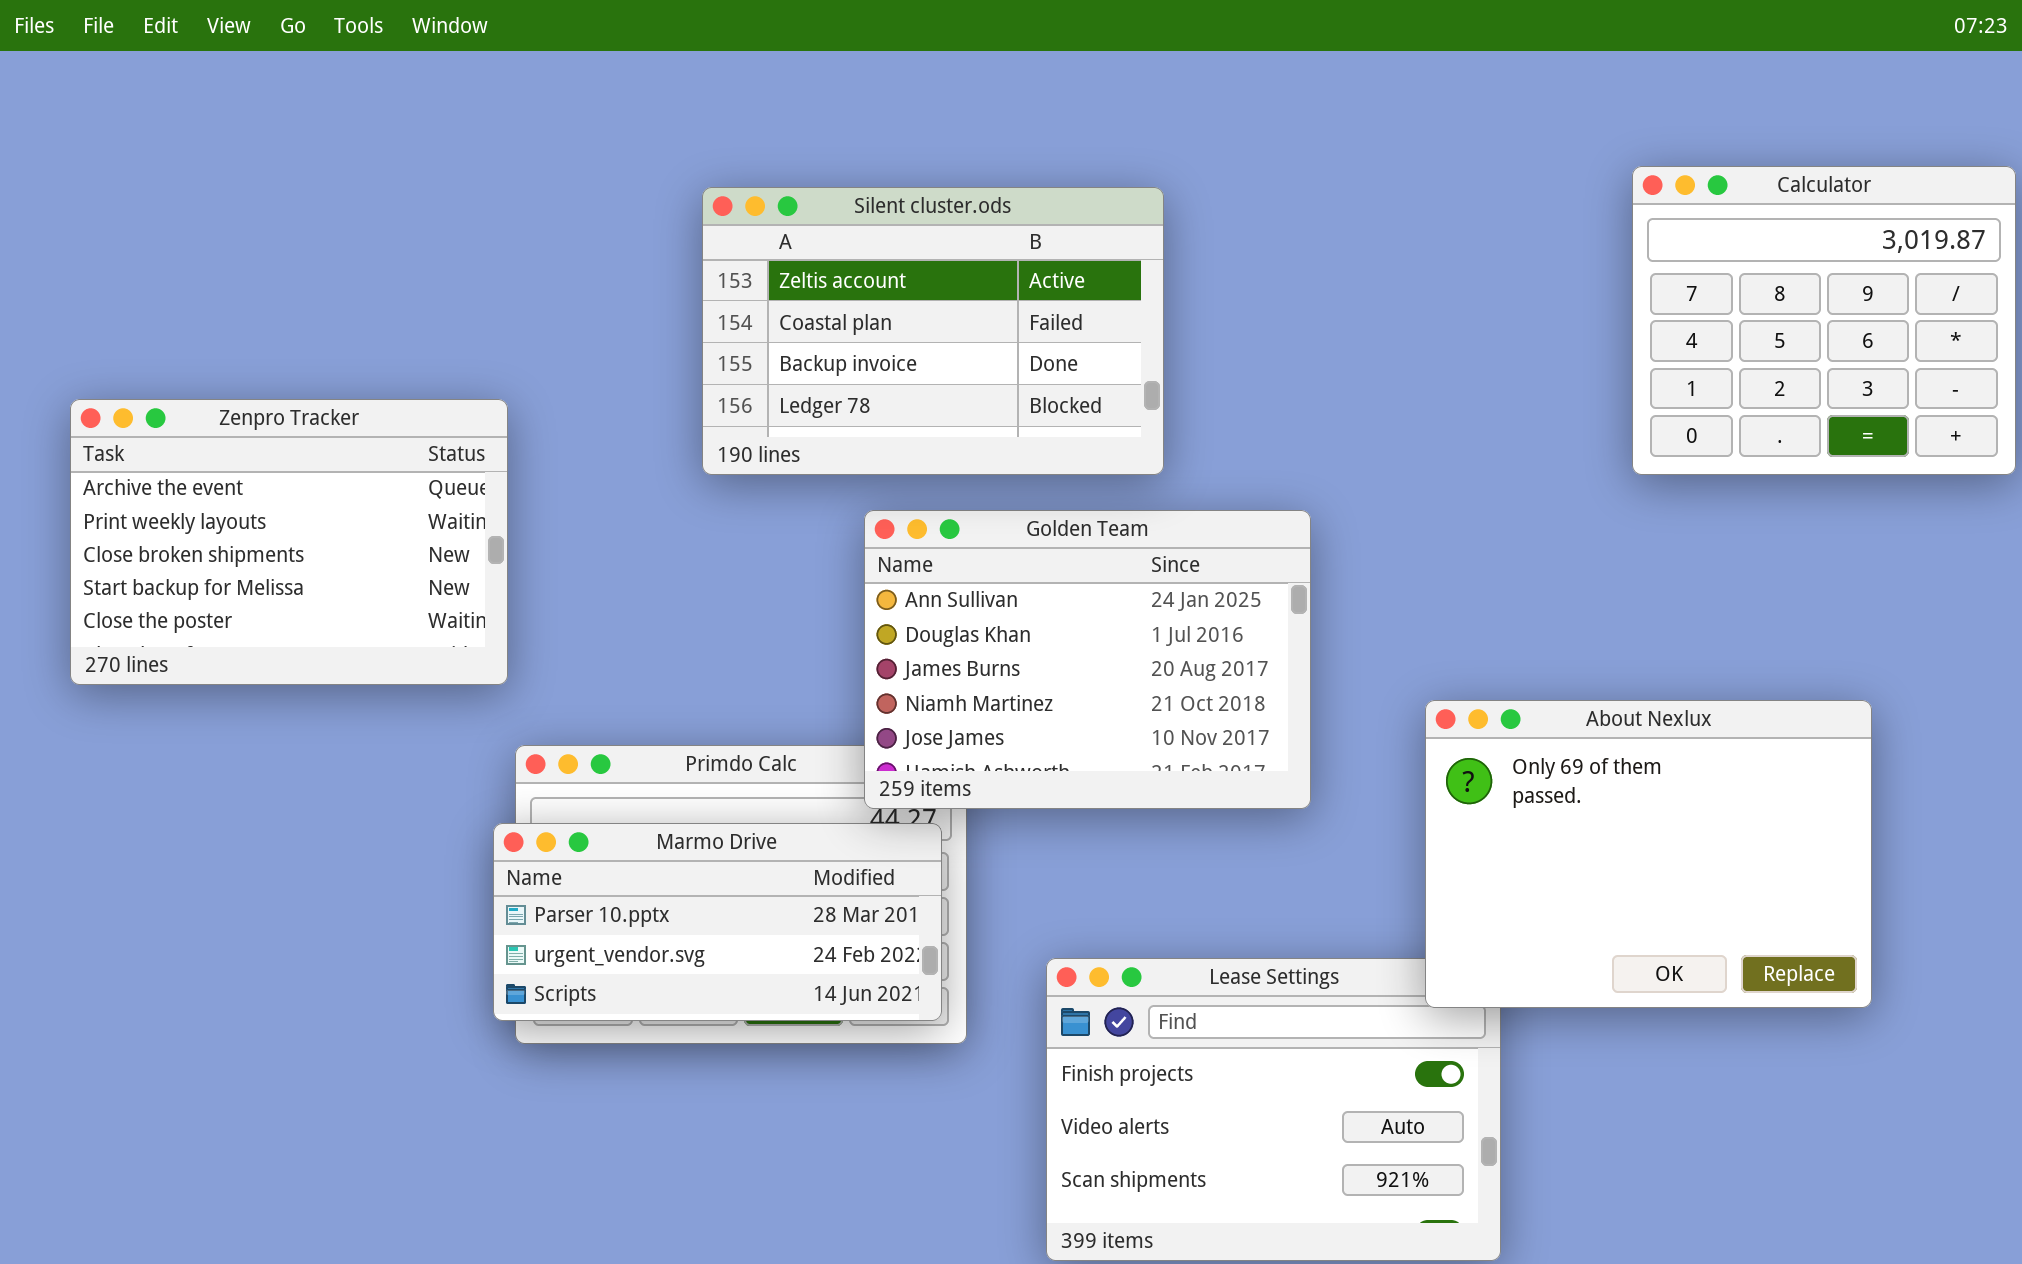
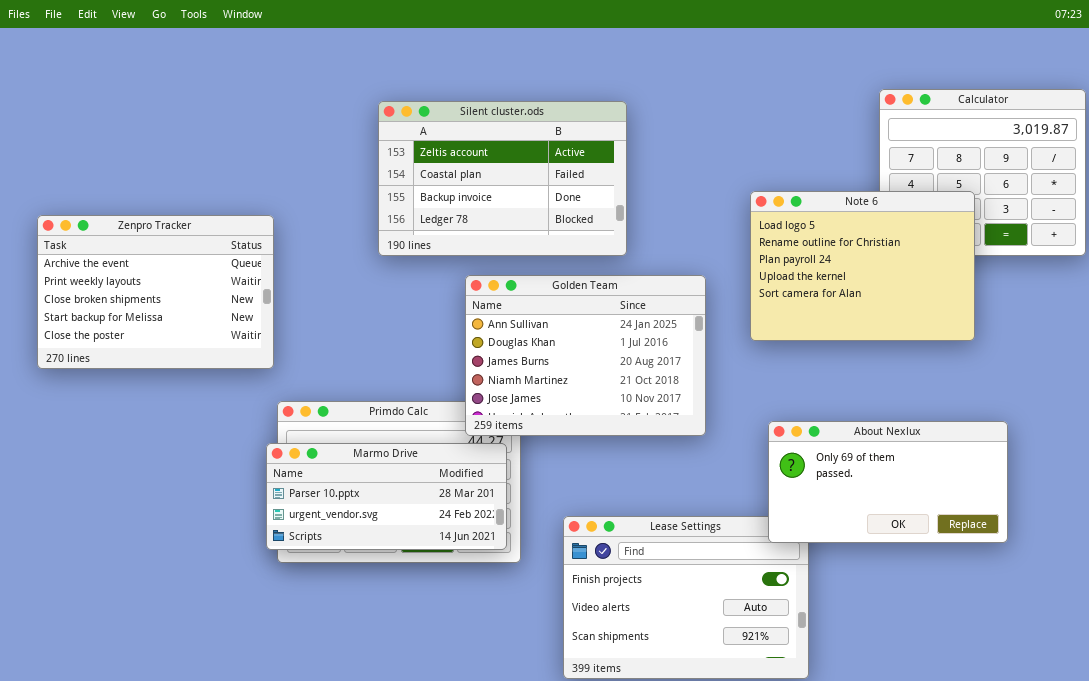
Note 6: none -> [750,191,975,341], opened
About Nexlux: [1425,700,1872,1008] -> [768,421,1008,543], resized

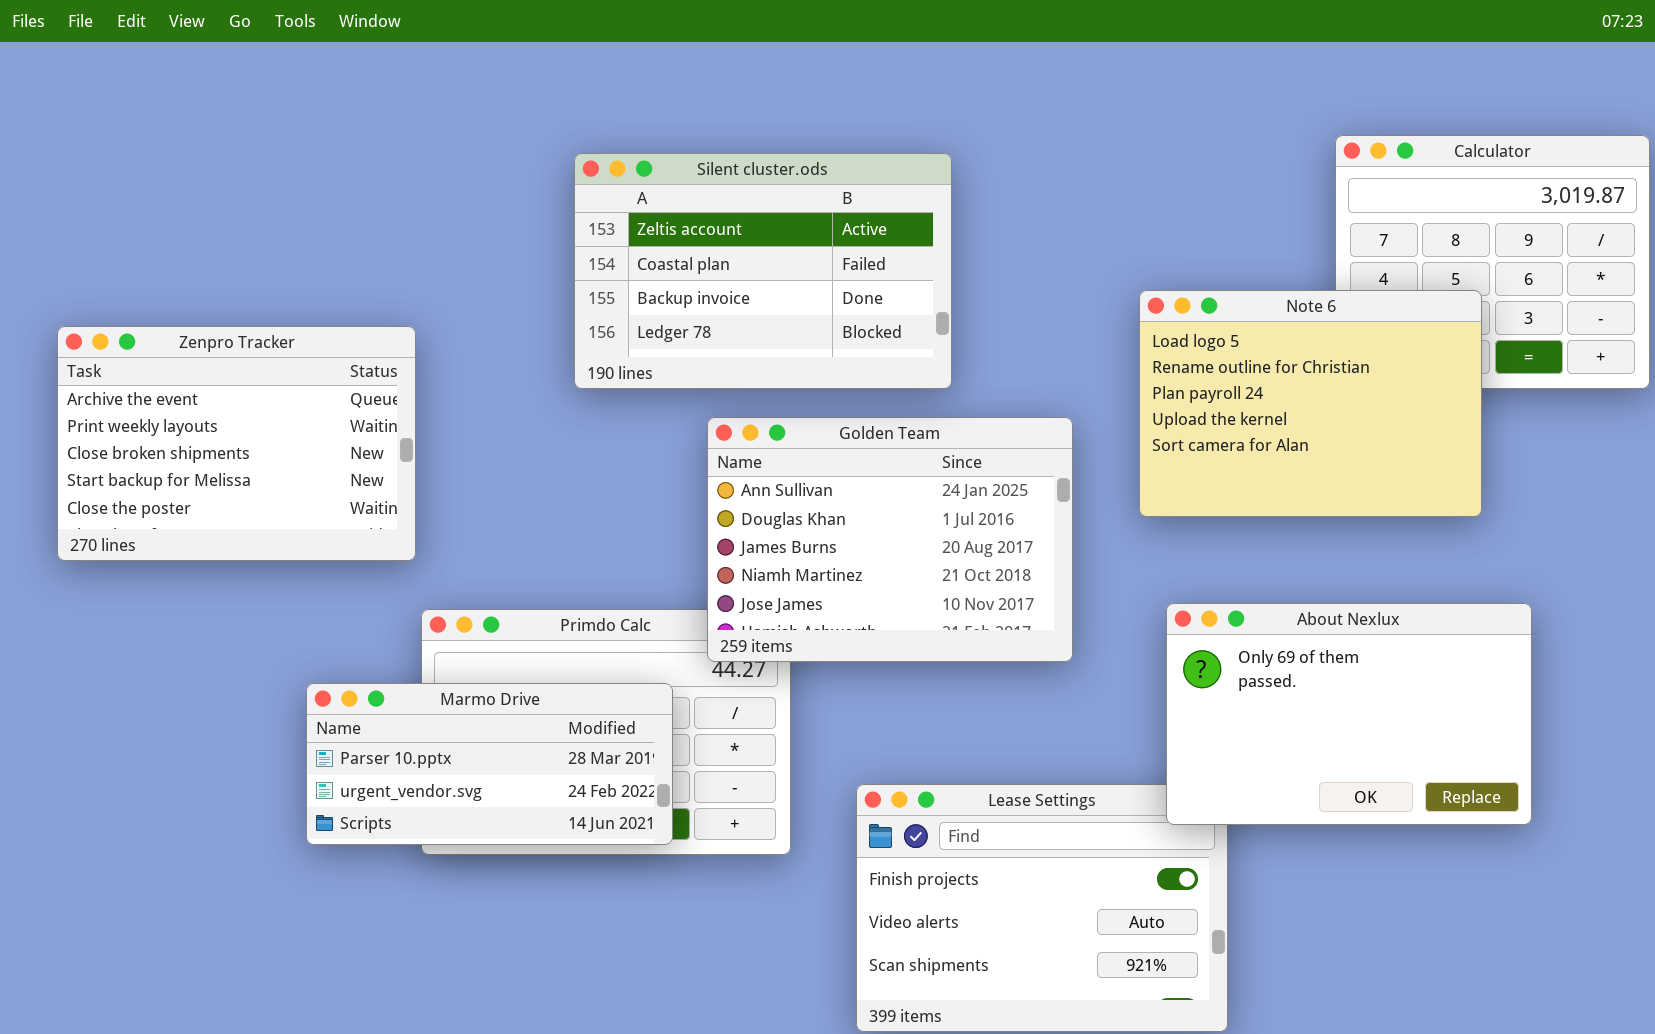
About Nexlux: [768,421,1008,543] -> [1166,603,1532,825], resized
Marmo Drive: [266,443,507,550] -> [306,683,673,845], moved

